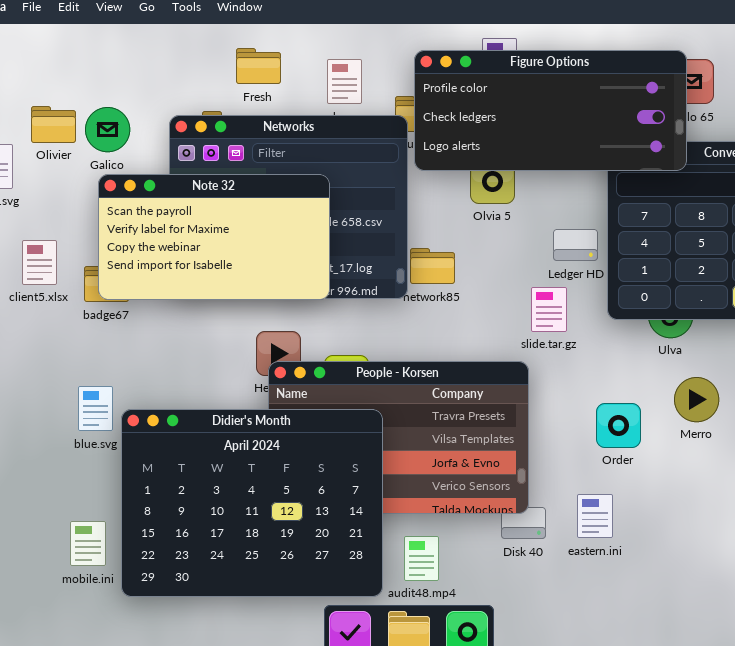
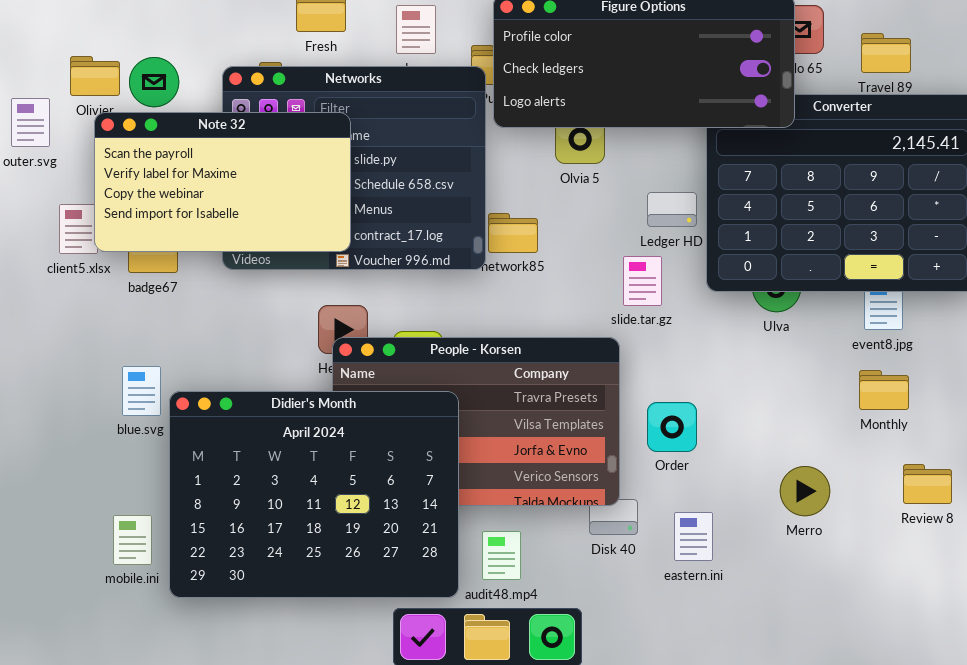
Note 32: [98,174,330,300] -> [94,112,351,252], moved
Merro: [674,377,719,422] -> [780,466,830,516], moved
Order: [596,403,641,448] -> [647,402,697,452], moved
eastern.ini: [577,494,613,538] -> [674,512,713,561], moved

